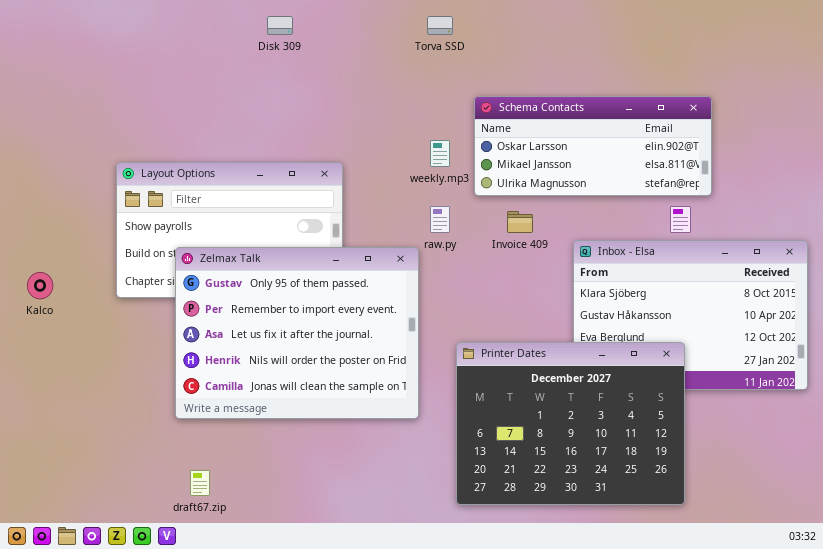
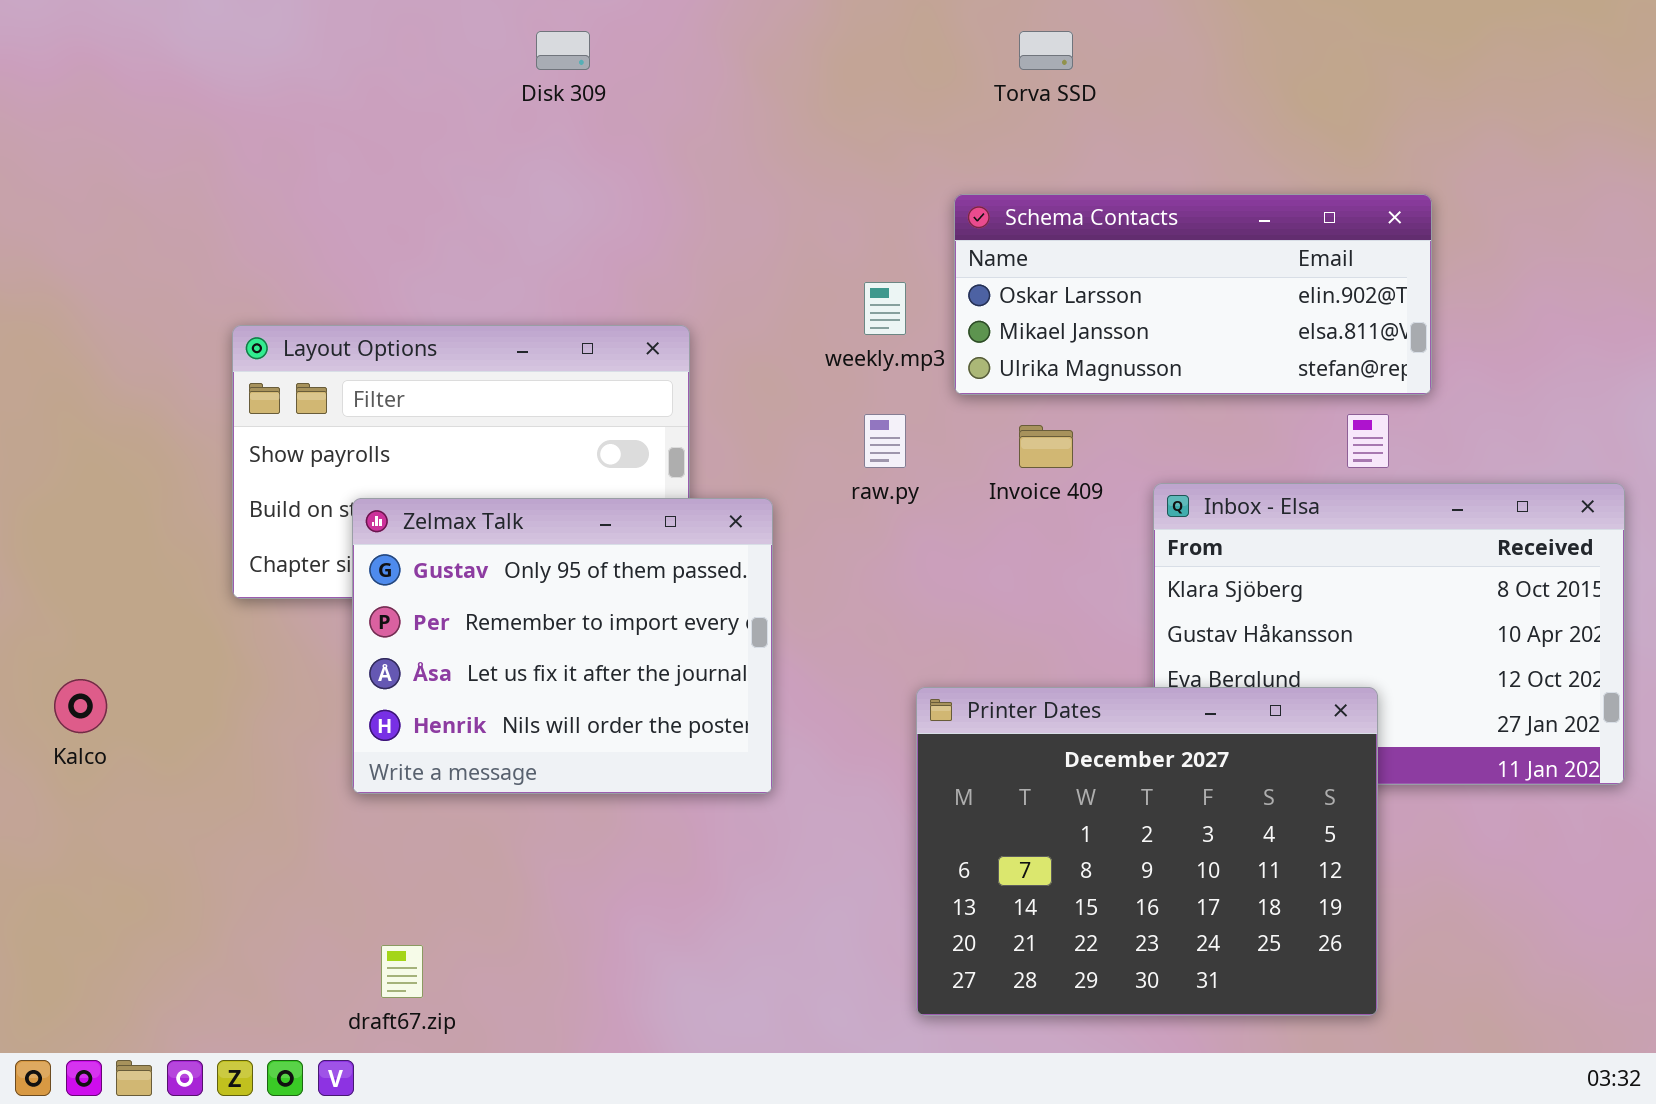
Torva SSD: [427,16,453,35] -> [1019,31,1073,70], moved
Zelmax Talk: [175,247,419,419] -> [352,498,773,794], resized
Kalco: [27,272,53,299] -> [54,679,107,733], moved

